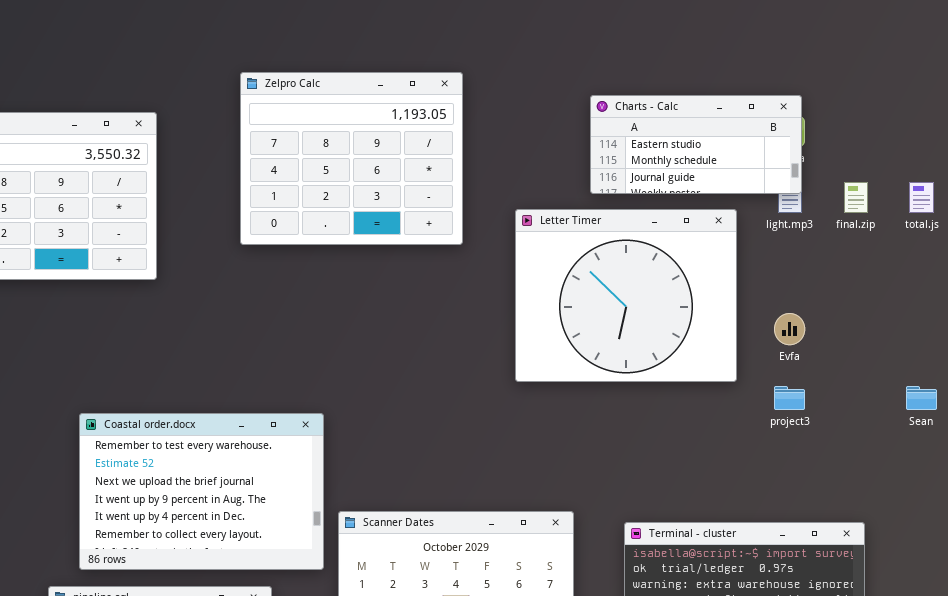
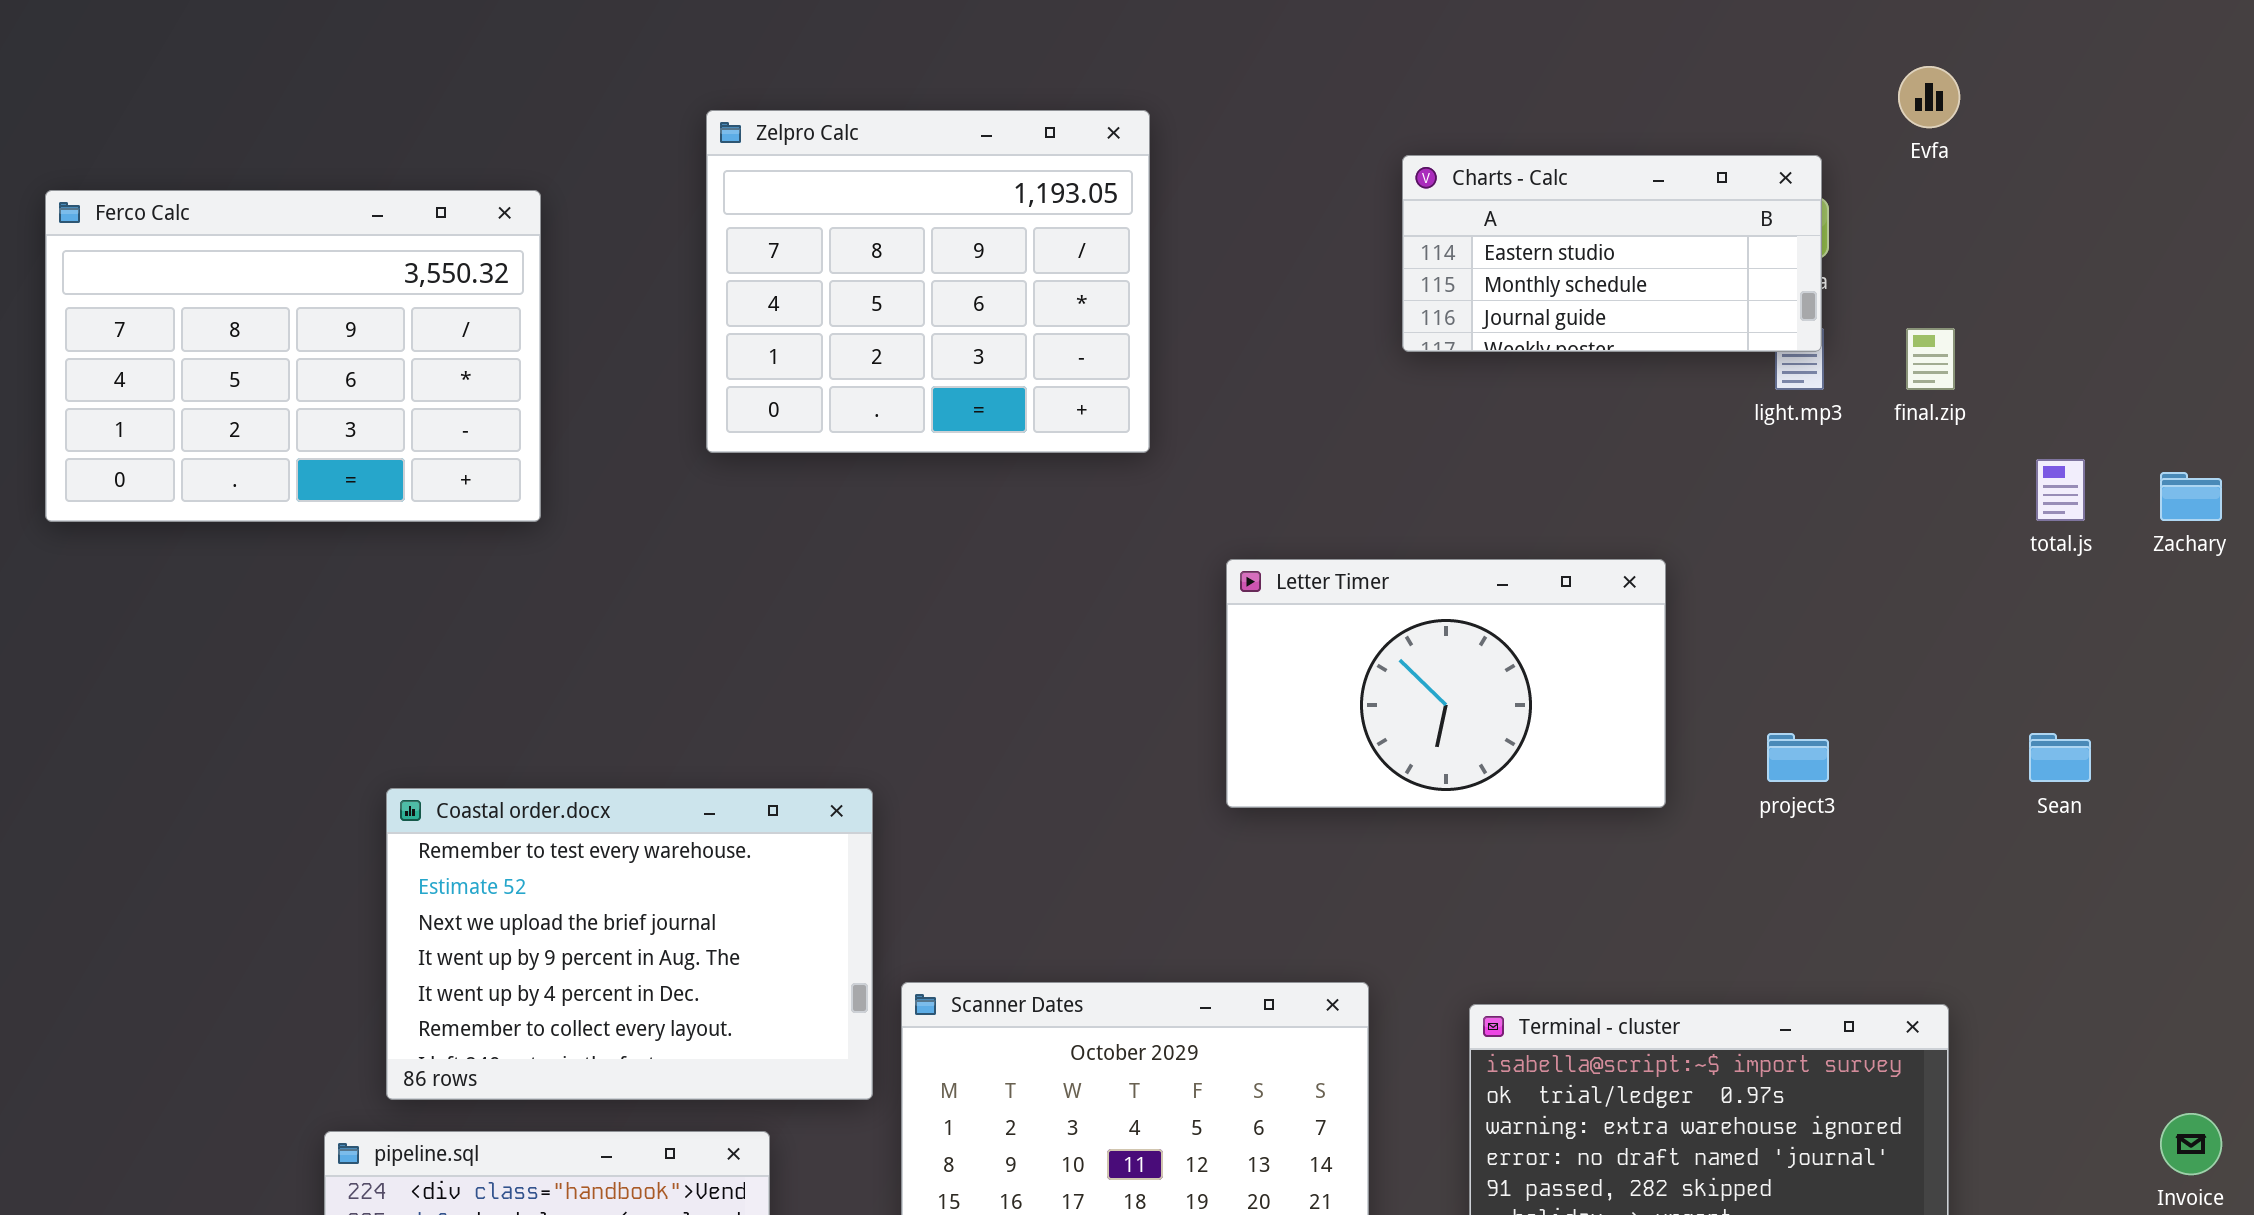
total.js: [909,182,934,213] -> [2036,459,2085,521], moved
Letter Timer: [515,209,737,382] -> [1226,559,1666,808], moved, resized
Evfa: [774,313,805,345] -> [1898,66,1960,128], moved

